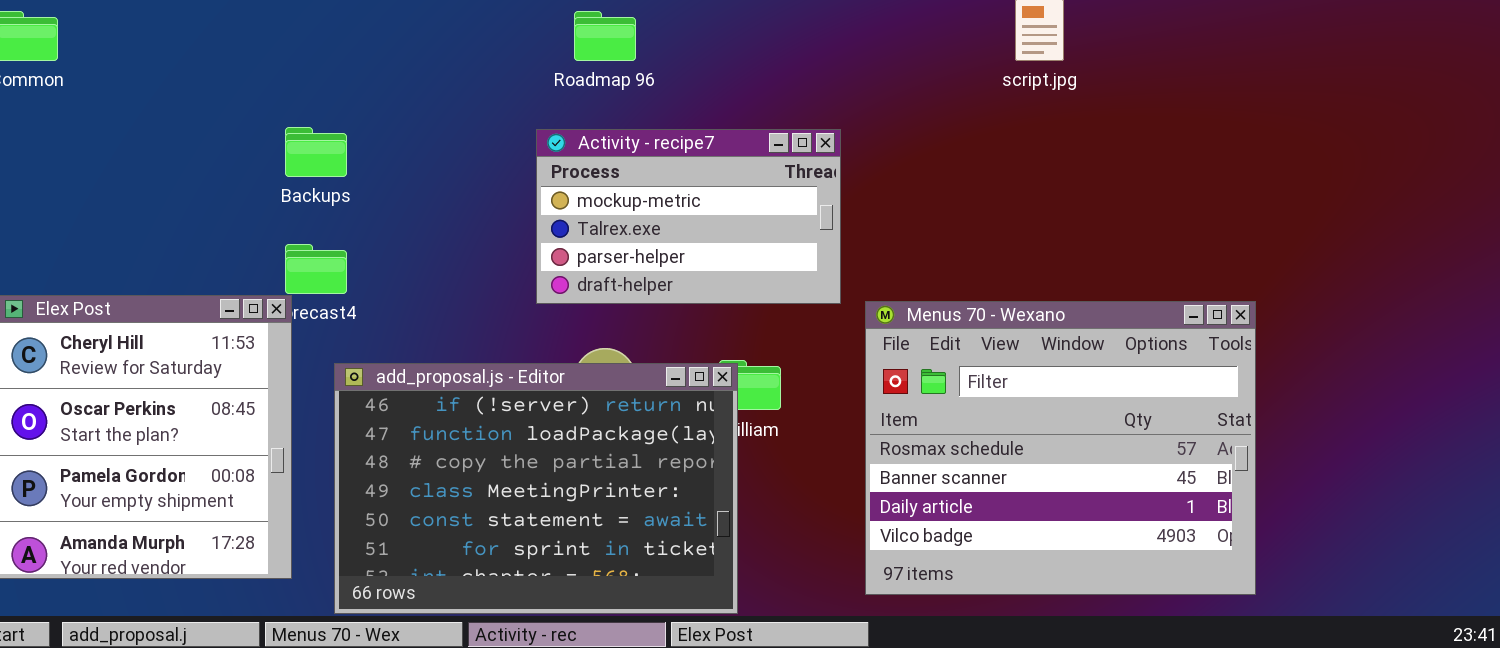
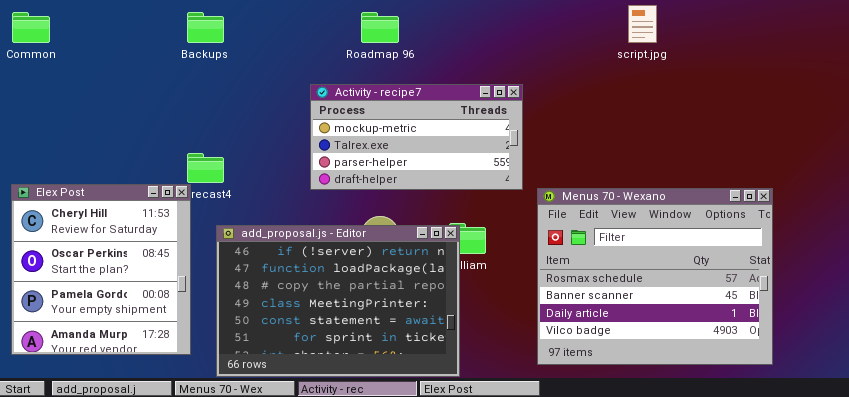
Backups: [285,127,347,177] -> [187,12,224,43], moved
Activity - recipe7: [536,129,841,304] -> [310,84,523,190], resized

